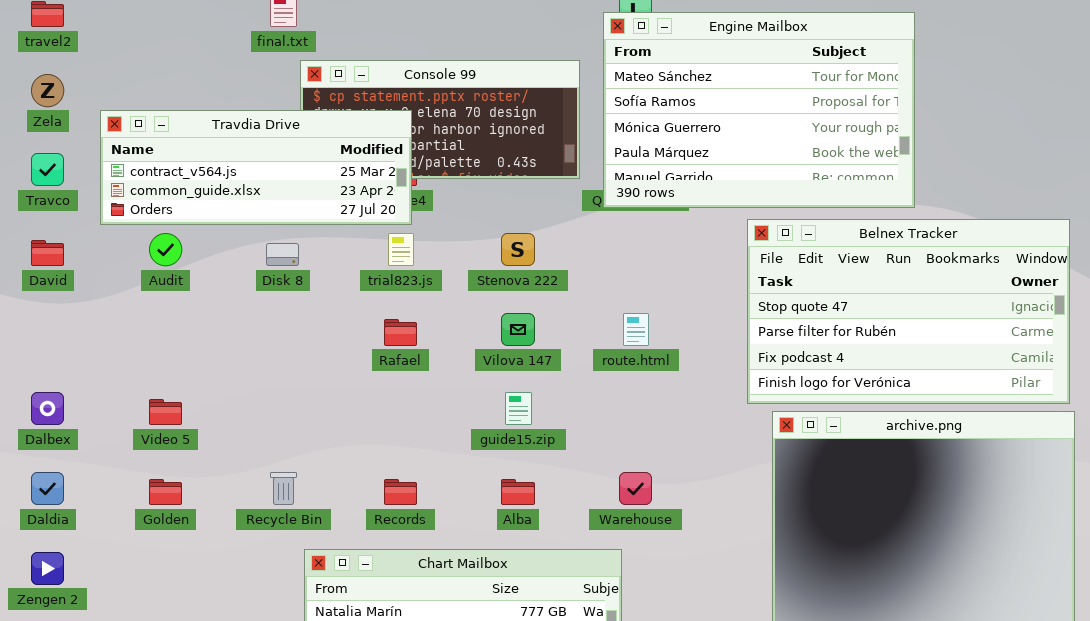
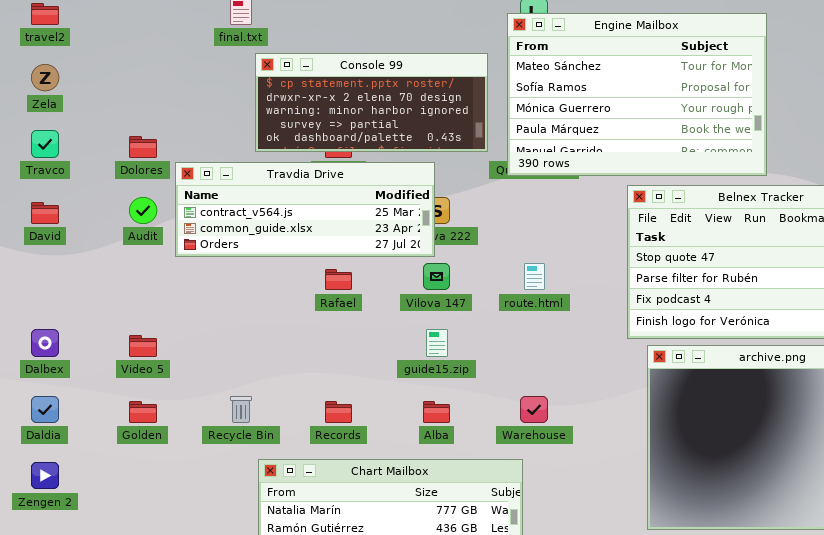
Travdia Drive: [100,110,412,225] -> [175,162,435,257], moved

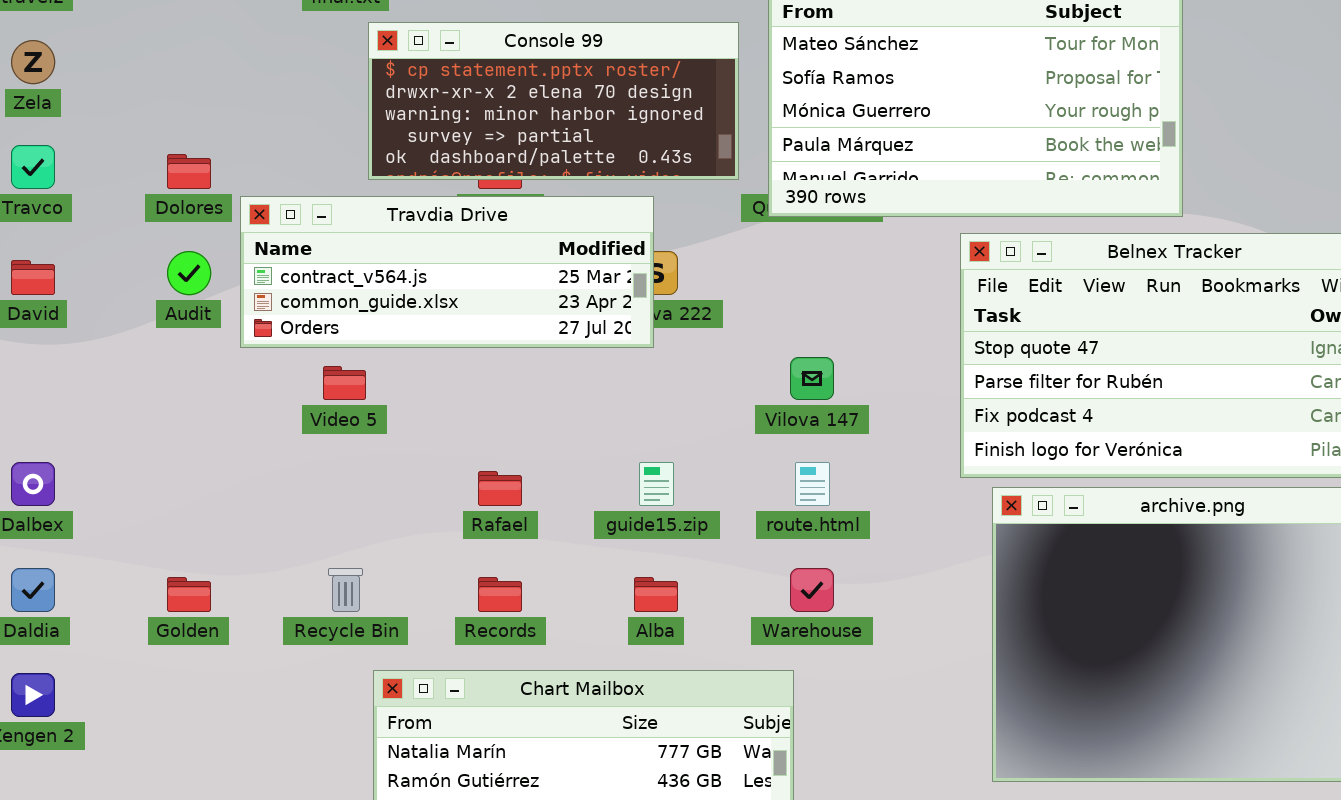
Vilova 147: [423,263,450,290] -> [790,357,834,400], moved
route.html: [524,263,545,290] -> [795,462,830,506], moved
Rafael: [325,269,352,290] -> [478,471,522,506], moved
Video 5: [129,335,157,357] -> [323,366,366,400], moved

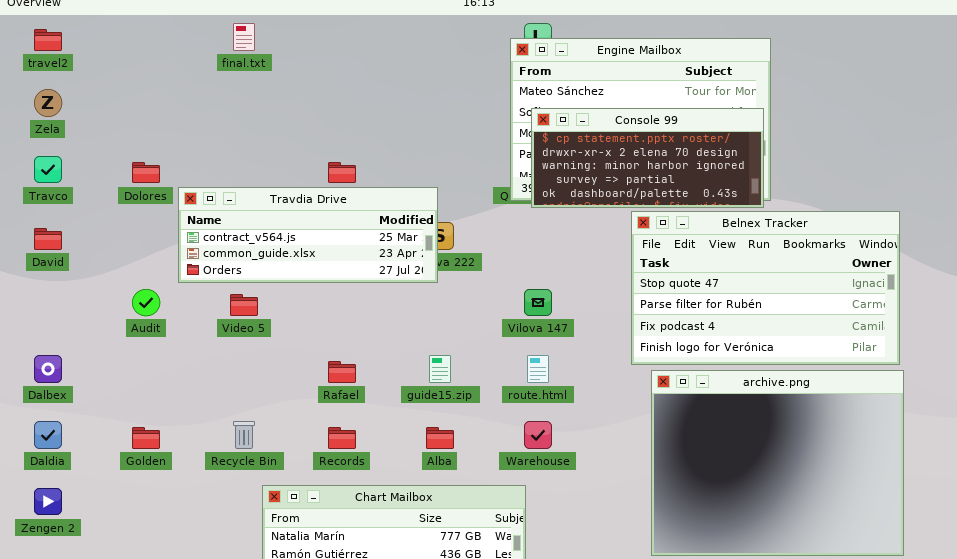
Console 99: [368,22,739,180] -> [531,108,764,208], moved
Audit: [167,251,211,295] -> [132,289,160,316], moved

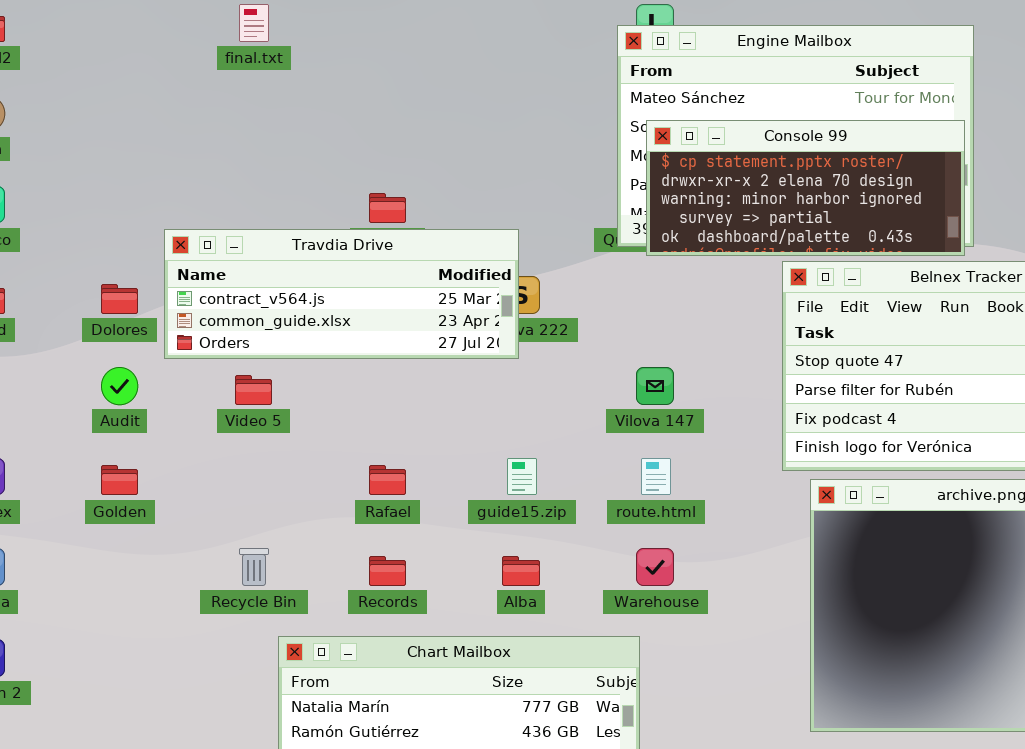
Dolores: [132,162,160,183] -> [101,284,138,314], moved
Golden: [132,427,160,449] -> [101,465,138,495], moved

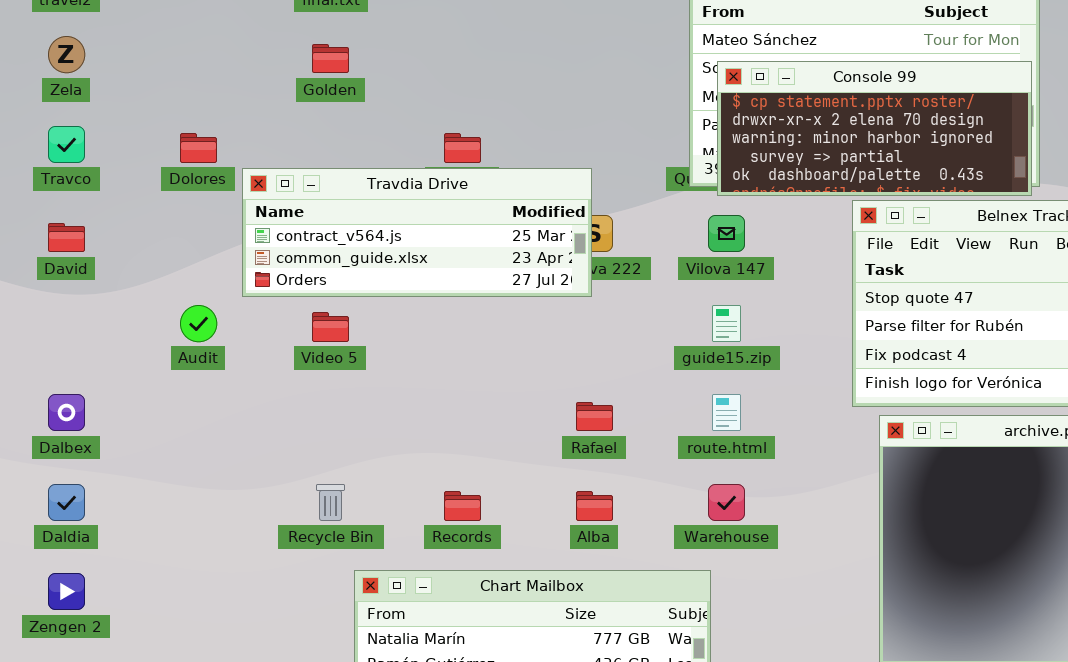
Dolores: [101,284,138,314] -> [180,133,217,163], moved
Vilova 147: [636,367,674,405] -> [708,215,745,252], moved
guide15.zip: [507,458,537,495] -> [712,305,741,342], moved
Golden: [101,465,138,495] -> [312,44,349,73], moved
Rafael: [369,465,406,495] -> [576,402,613,431], moved

